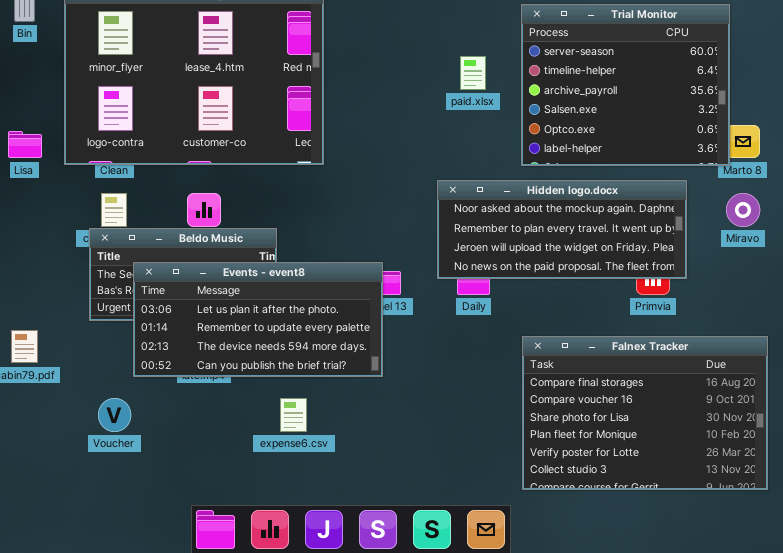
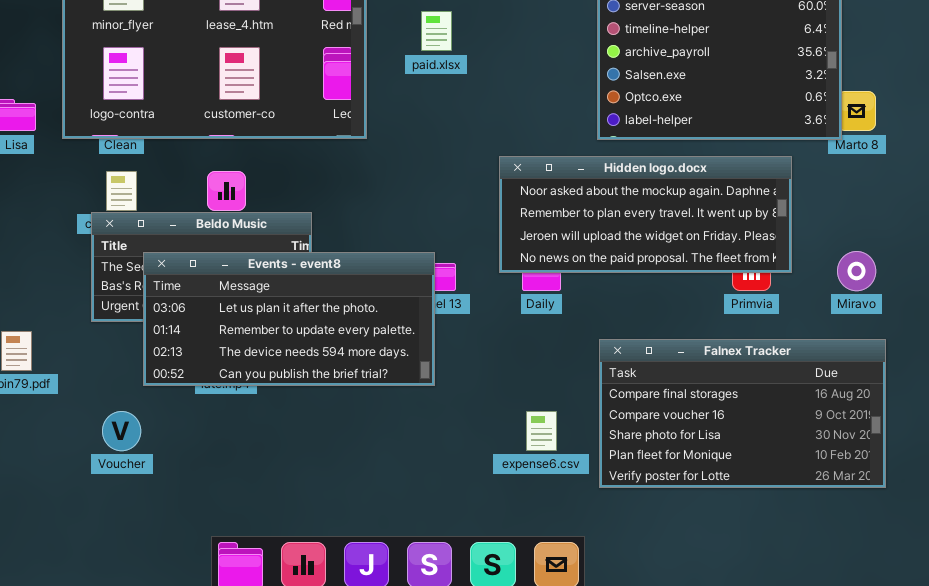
paid.xlsx: [460,56,486,90] -> [421,11,452,51], moved
Miravo: [726,193,760,227] -> [837,251,876,291], moved
Falnex Tracker: [522,336,768,490] -> [599,339,886,488], resized
expense6.csv: [280,398,307,432] -> [526,411,557,451], moved

